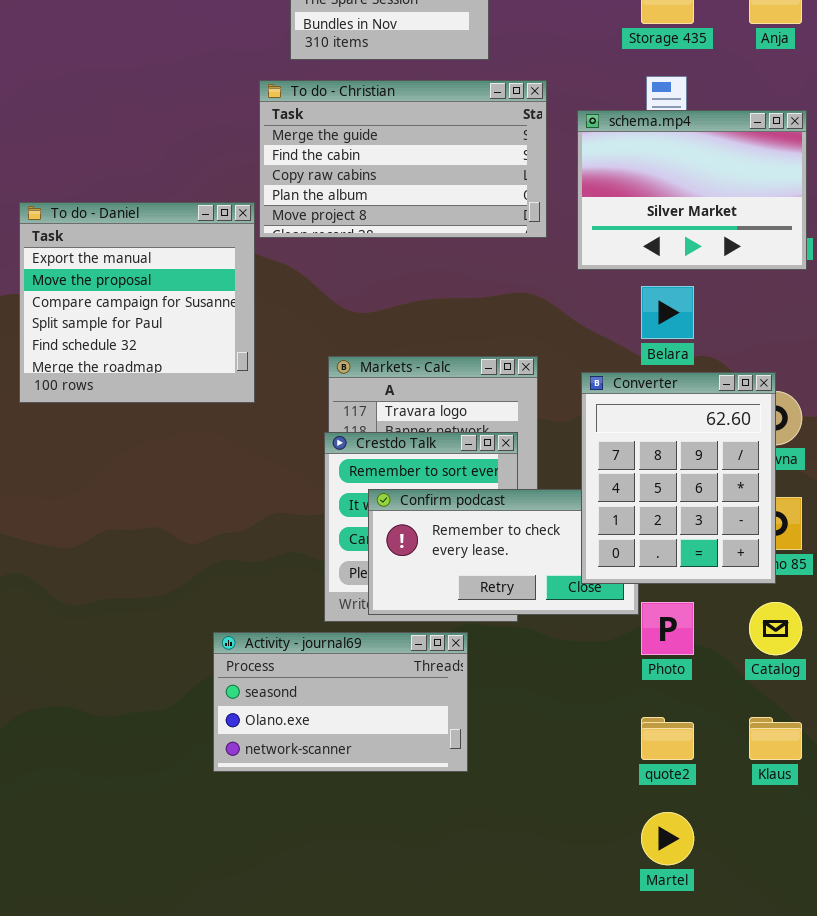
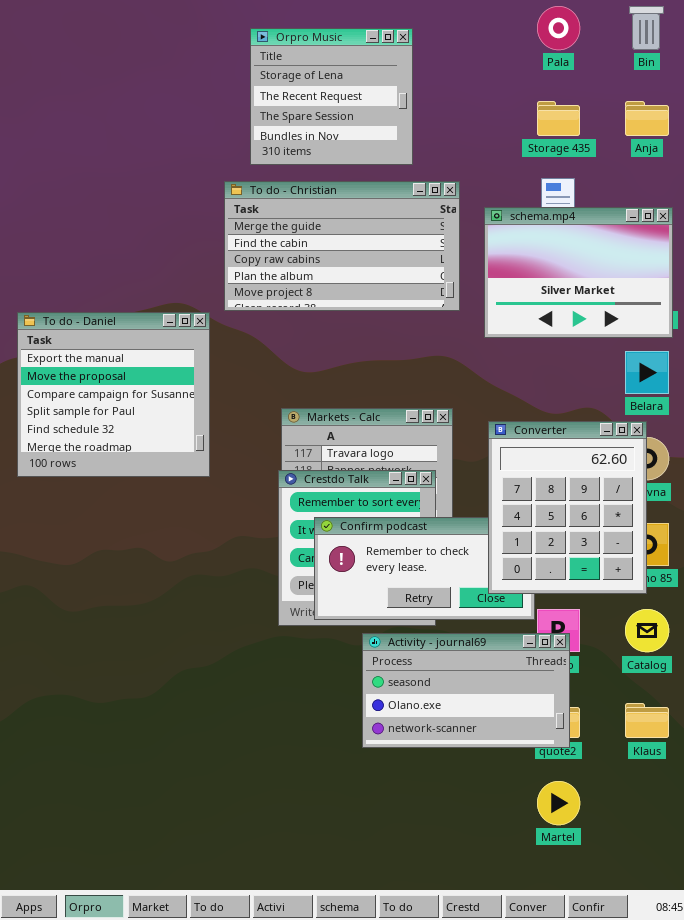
To do - Daniel: [19,202,255,403] -> [17,312,210,477], moved
Belara: [641,286,694,339] -> [625,351,669,394], moved
Activity - journal69: [213,632,468,772] -> [362,633,570,748], moved

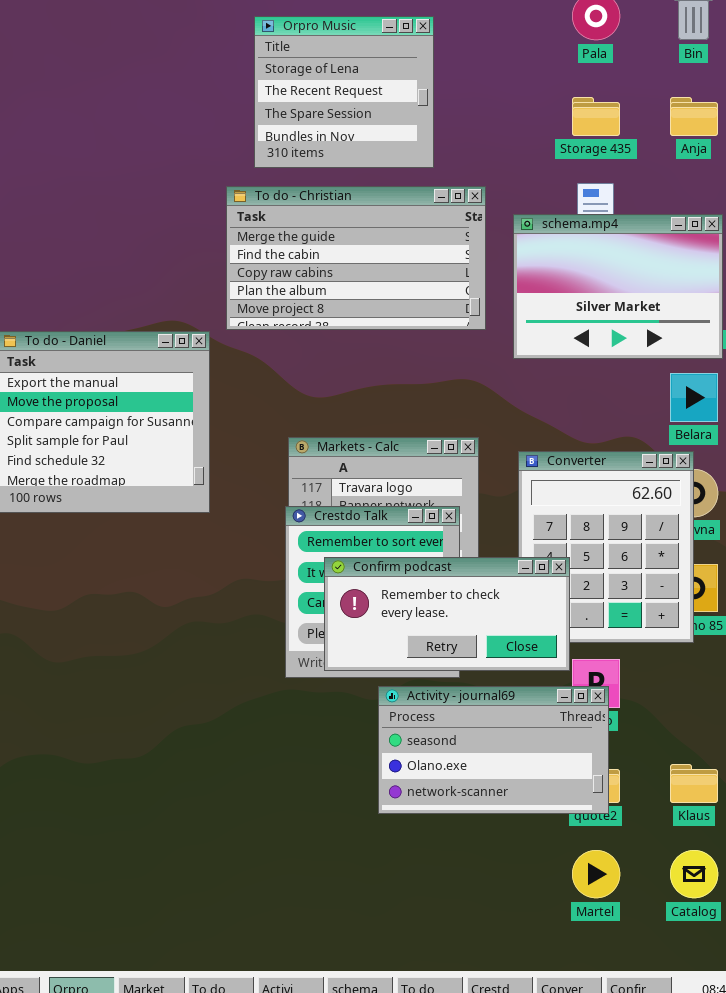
Confirm podcast: [314,517,535,620] -> [324,557,570,671], raised
Catalog: [625,609,669,652] -> [670,850,718,898], moved

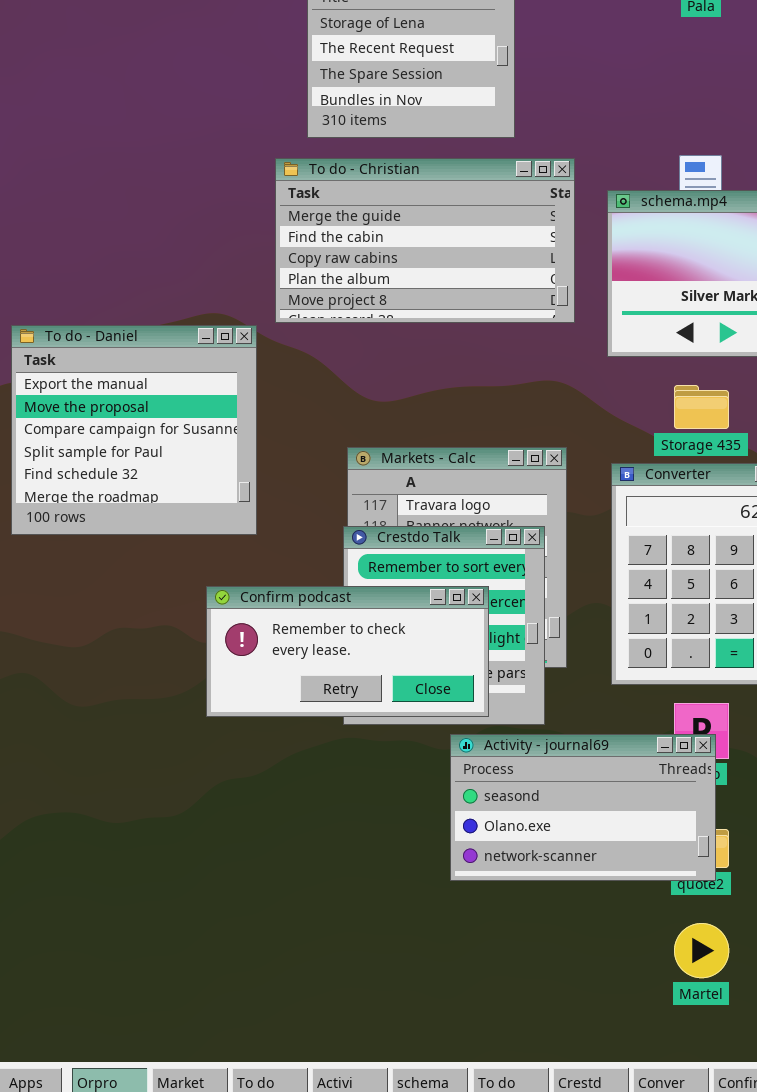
Storage 435: [572,97,620,136] -> [674,385,729,429], moved
Confirm podcast: [324,557,570,671] -> [206,586,489,717], moved

